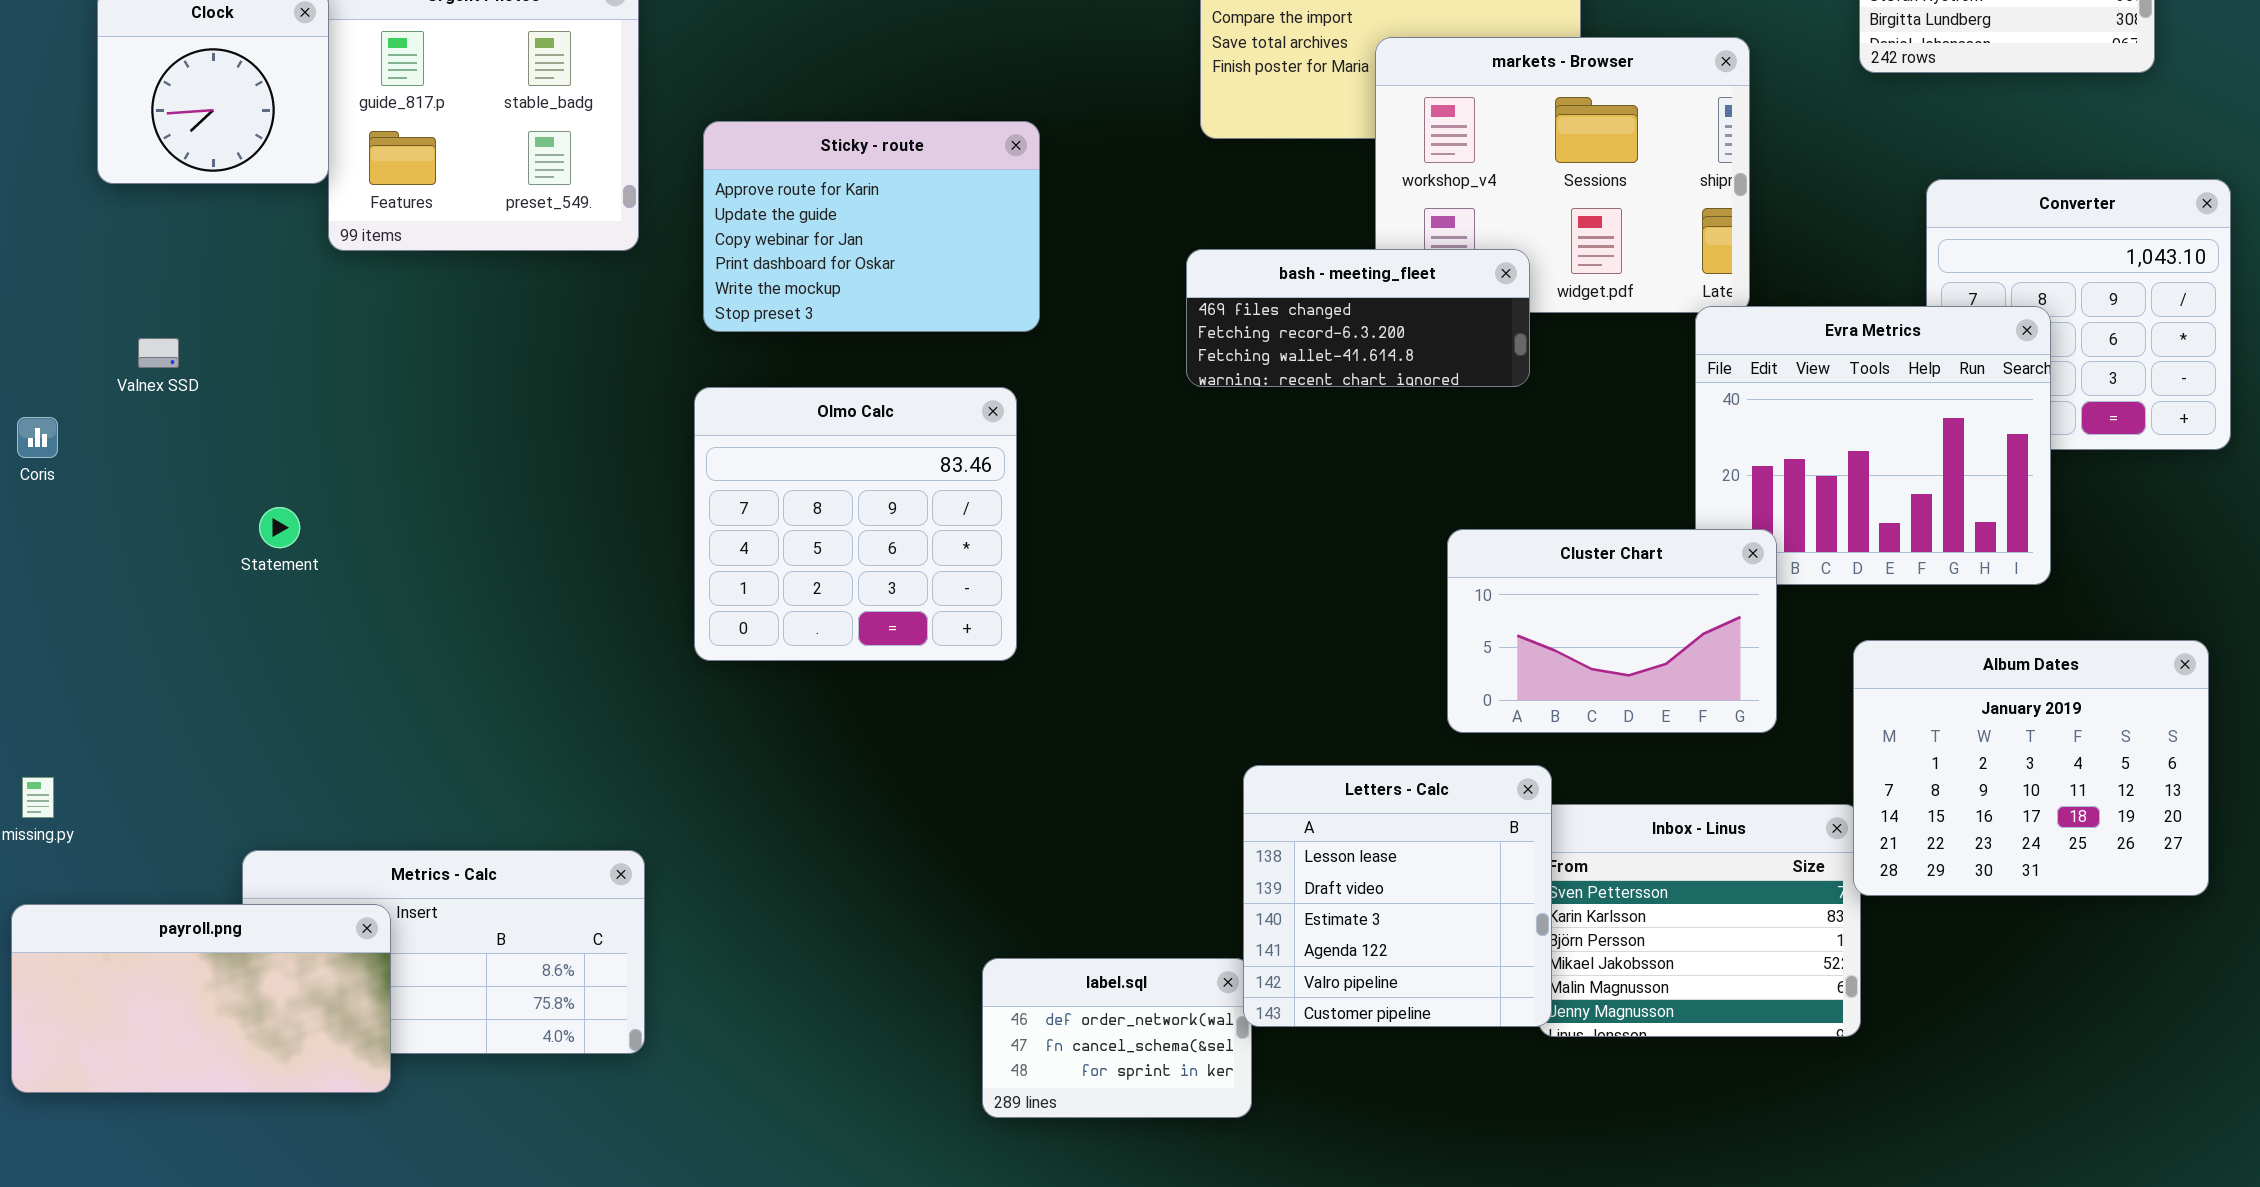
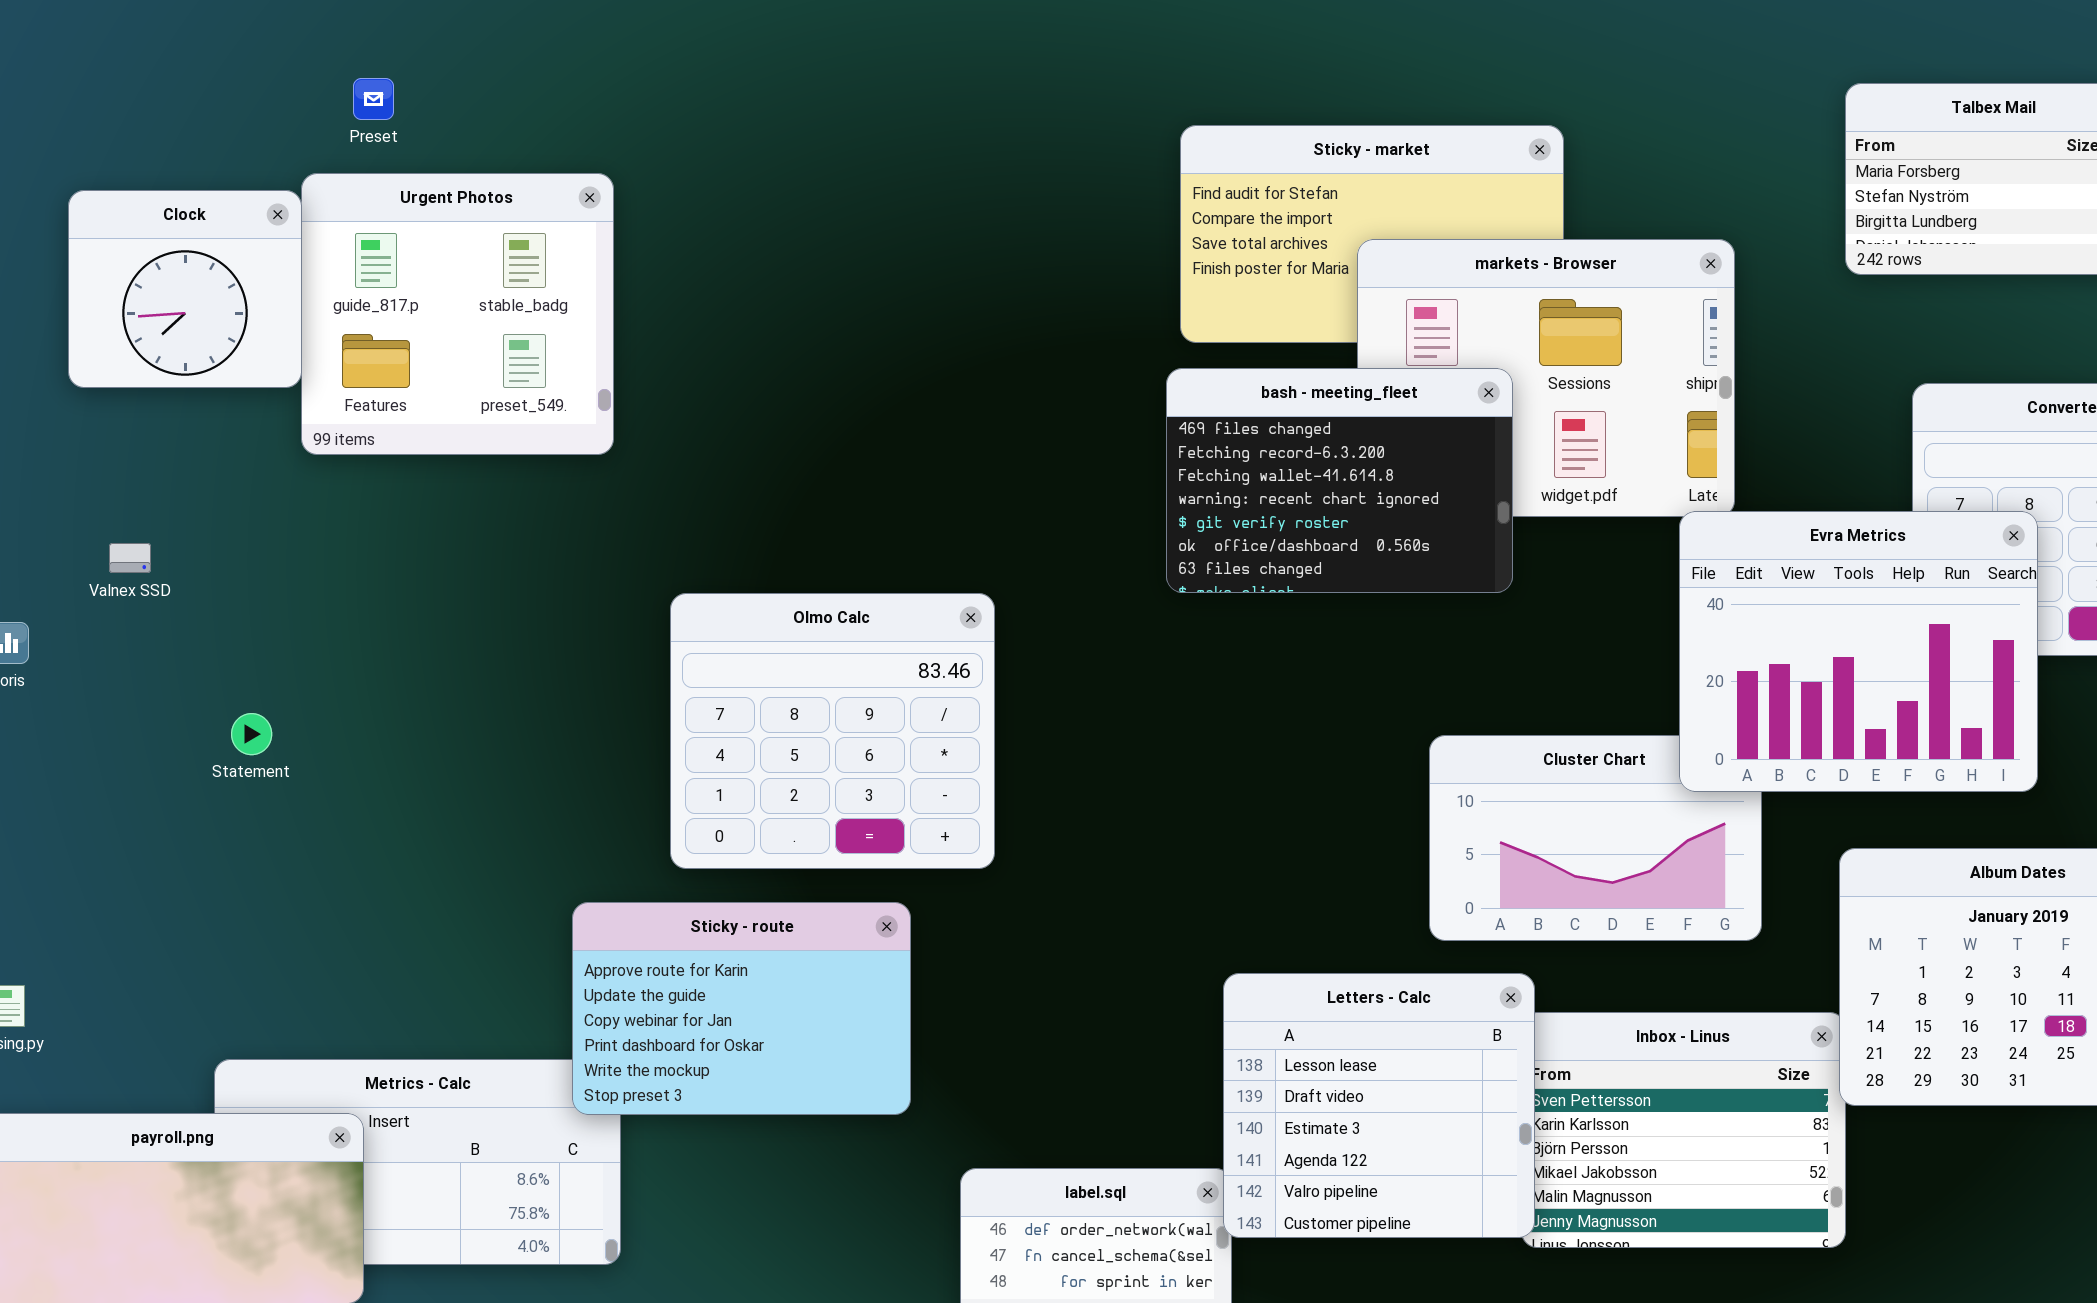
Sticky - route: [703,121,1040,332] -> [572,902,911,1115], moved
bash - meeting_fleet: [1186,249,1530,387] -> [1166,368,1513,593], resized
Evra Metrics: [1695,306,2051,585] -> [1679,511,2038,792], raised

